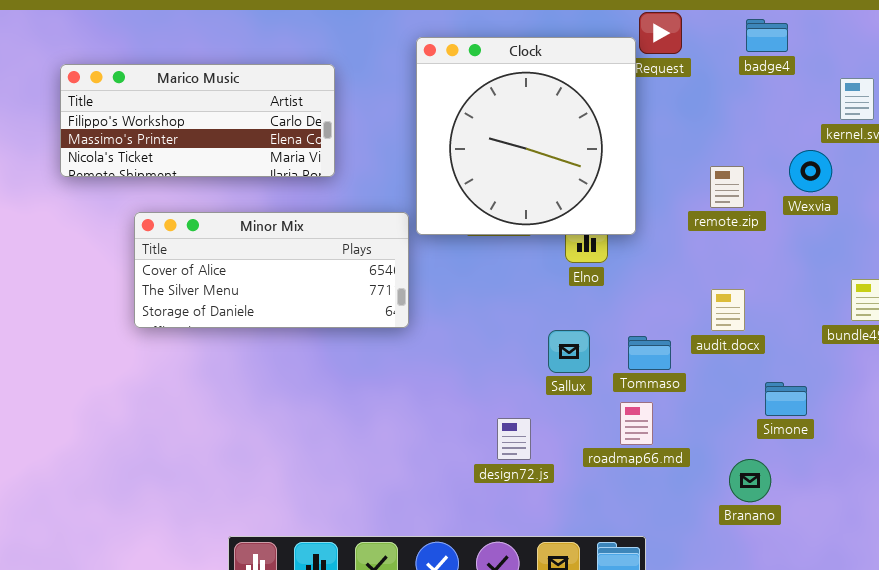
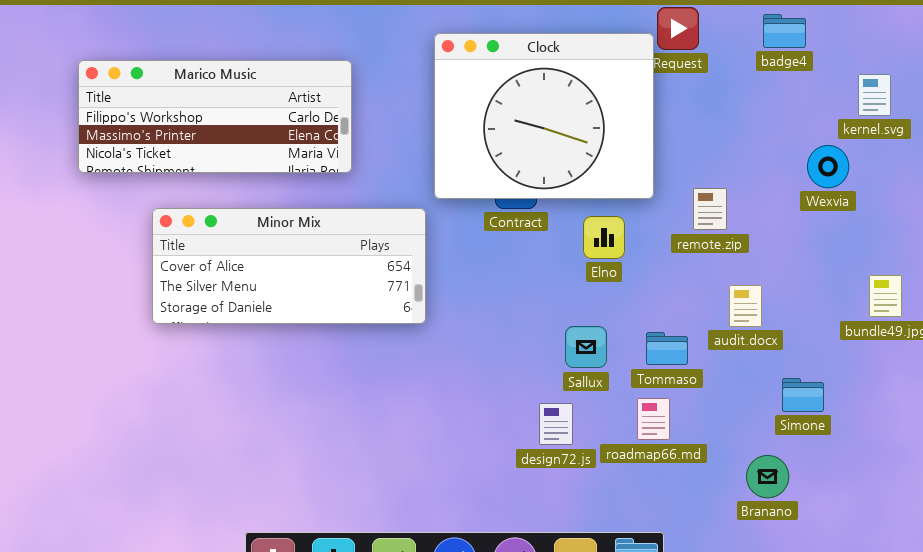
Clock: [416,37,636,235] -> [434,33,654,199], resized
remote.zip: [710,166,744,208] -> [693,188,727,230], moved
design72.js: [497,418,531,460] -> [539,403,573,445], moved

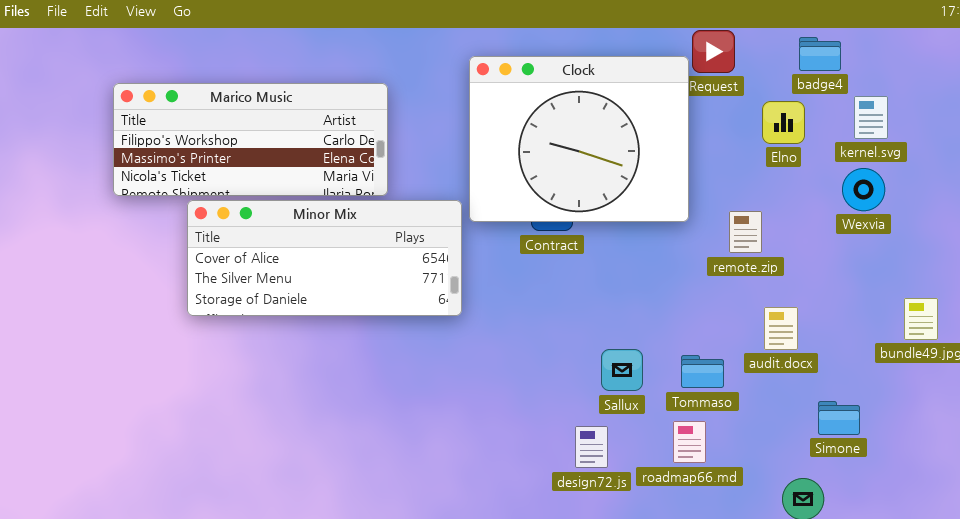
kernel.svg: [858,74,891,116] -> [854,96,888,139], moved
Minor Mix: [152,208,426,324] -> [187,200,462,316], moved
Elno: [583,216,625,259] -> [762,101,805,144], moved

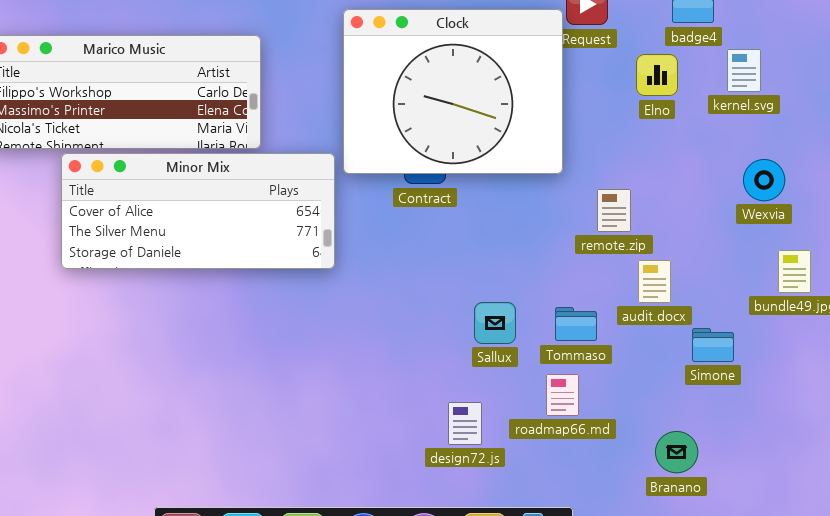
Wexvia: [842,168,885,211] -> [743,159,785,201], moved
remote.zip: [729,211,762,253] -> [597,189,631,232], moved
Simone: [818,401,860,435] -> [692,328,734,362], moved
design72.js: [575,426,608,468] -> [448,402,482,445], moved

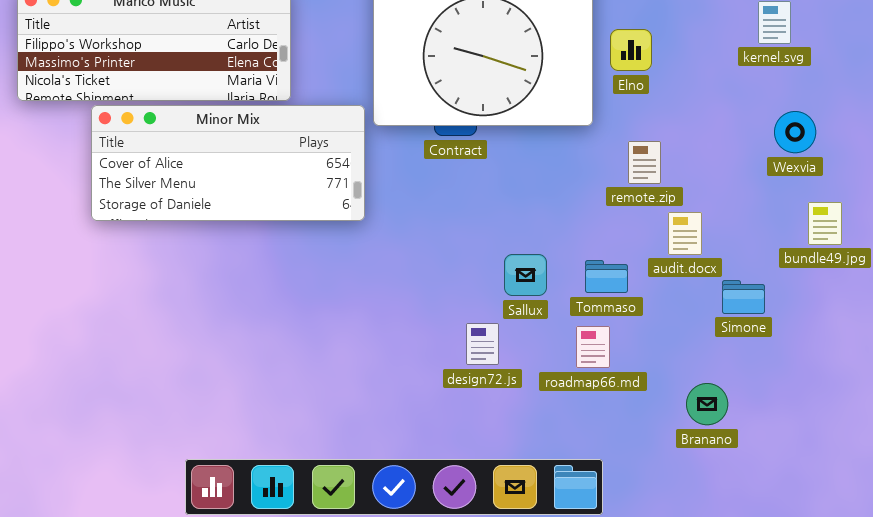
Elno: [636,54,678,96] -> [610,29,652,71], moved
design72.js: [448,402,482,445] -> [466,323,499,365], moved

